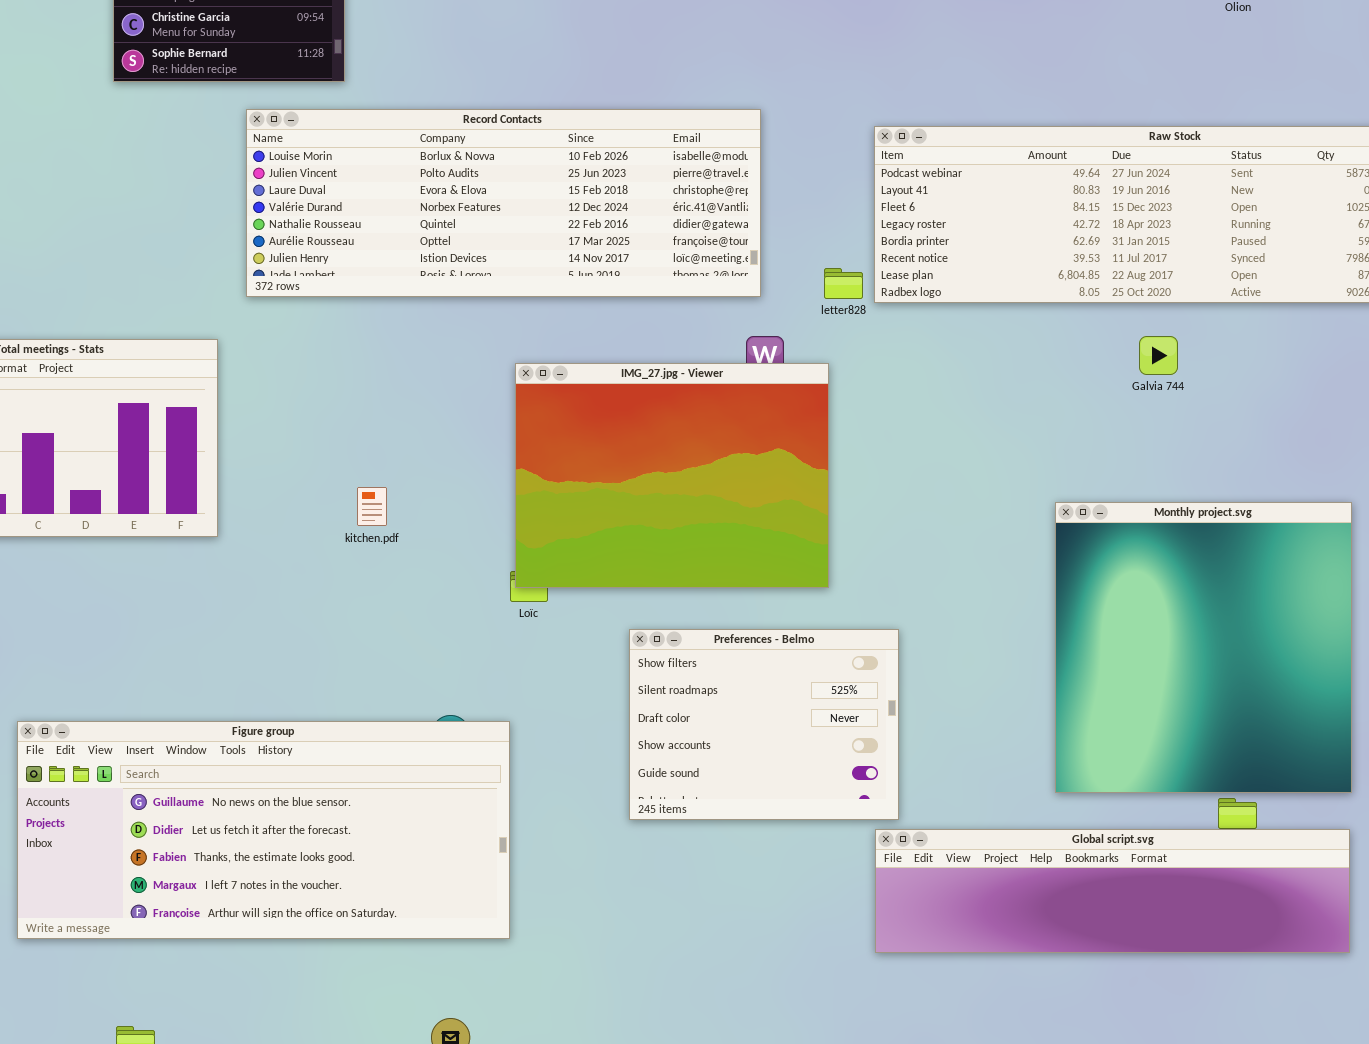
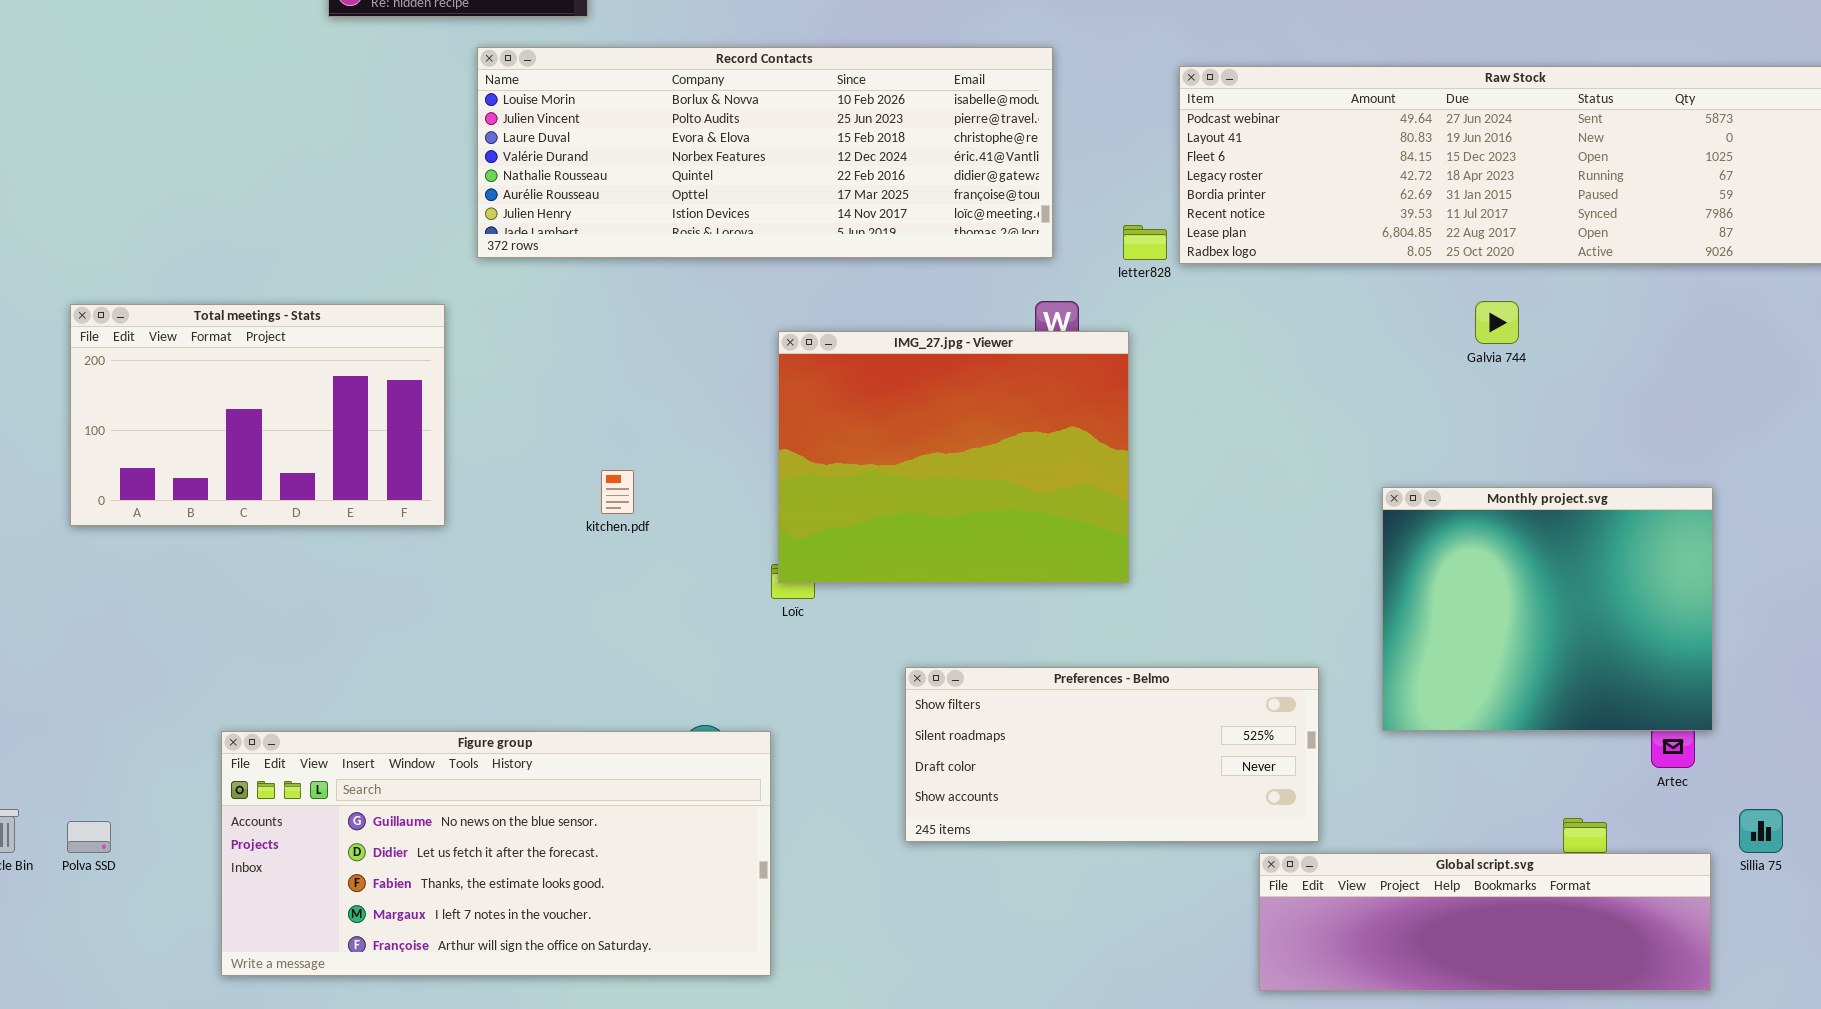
Monthly project.svg: [1055,502,1352,793] -> [1382,487,1713,731], resized
Preferences - Belmo: [629,629,899,820] -> [905,667,1319,842], resized
Global script.svg: [875,829,1350,953] -> [1259,853,1711,991], resized

